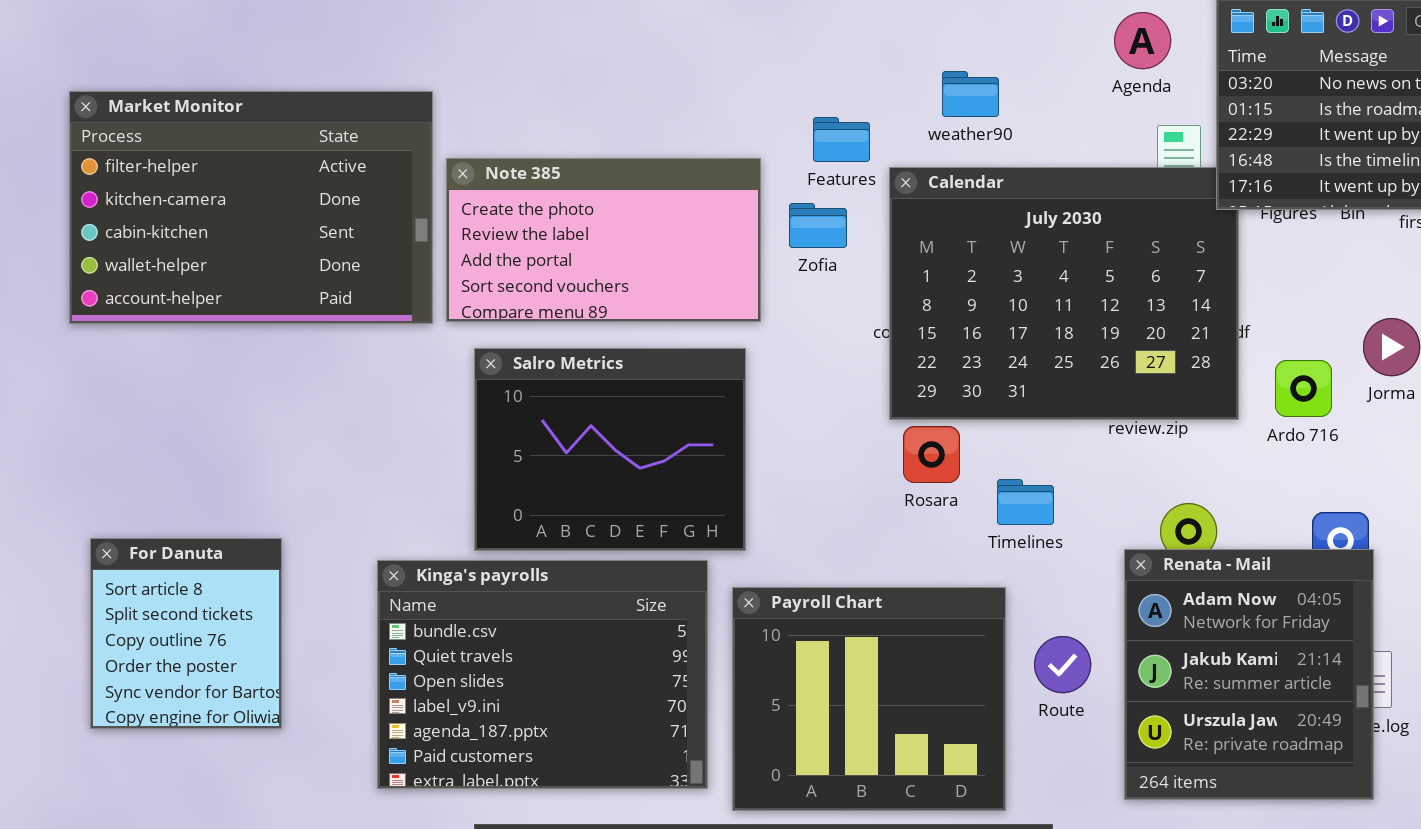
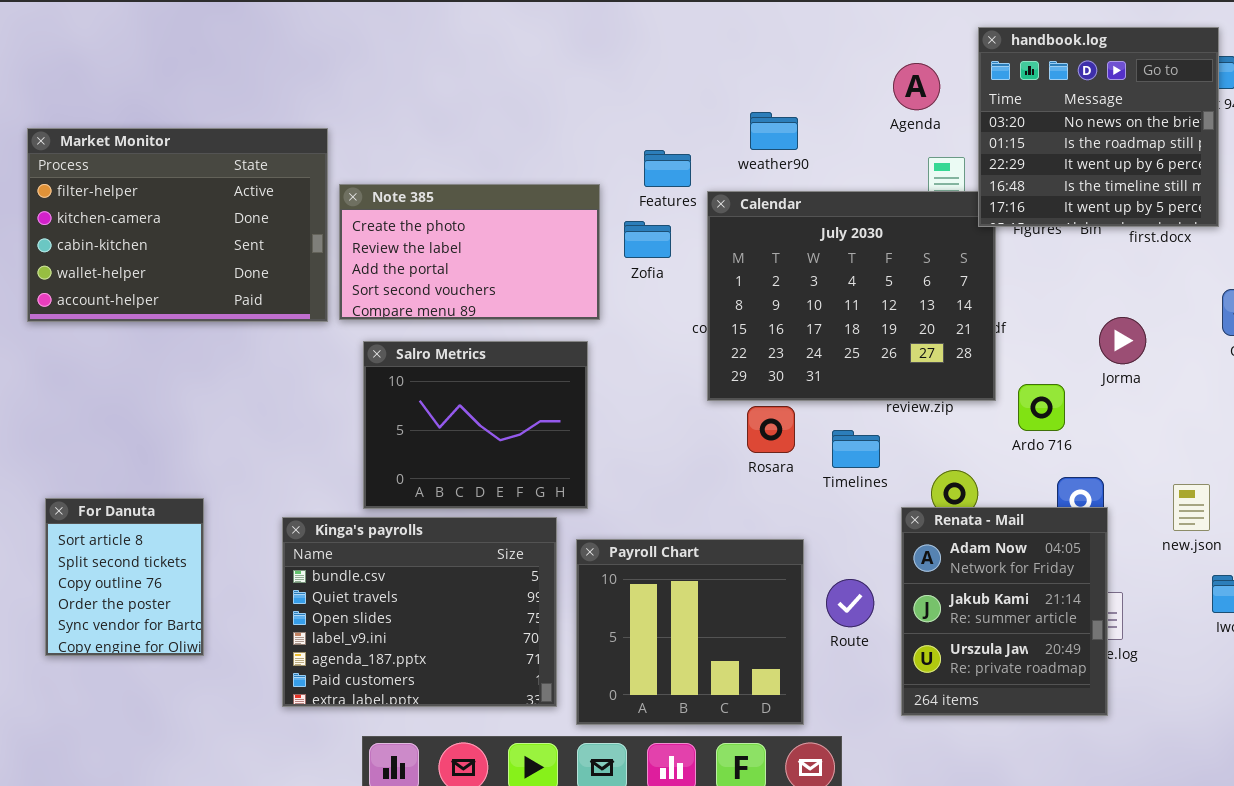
Ardo 716: [1275,360,1332,417] -> [1018,384,1065,431], moved
Rosara: [903,426,960,483] -> [747,406,795,453], moved
Timelines: [997,479,1054,525] -> [832,430,880,468], moved

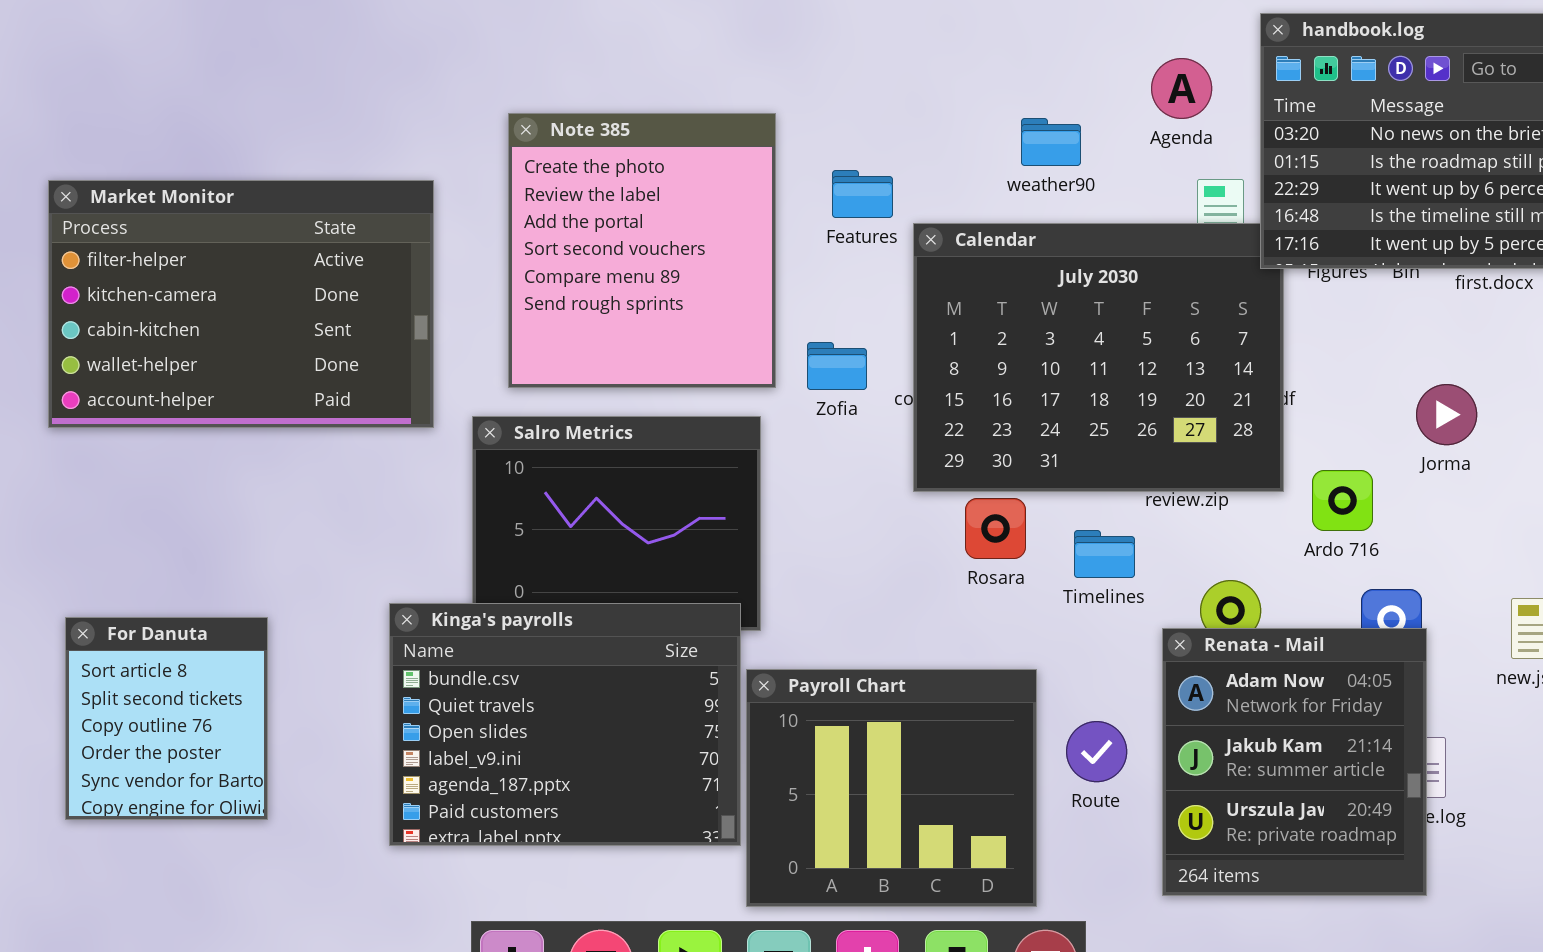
weather90: [750,112,798,150] -> [1021,118,1081,166], moved
Market Monitor: [27,128,328,322] -> [48,180,434,428], moved
Note 385: [339,184,600,320] -> [508,113,776,388], resized
Zofia: [624,221,671,258] -> [807,342,867,390], moved
Kinga's payrolls: [282,517,557,707] -> [389,603,741,846], moved

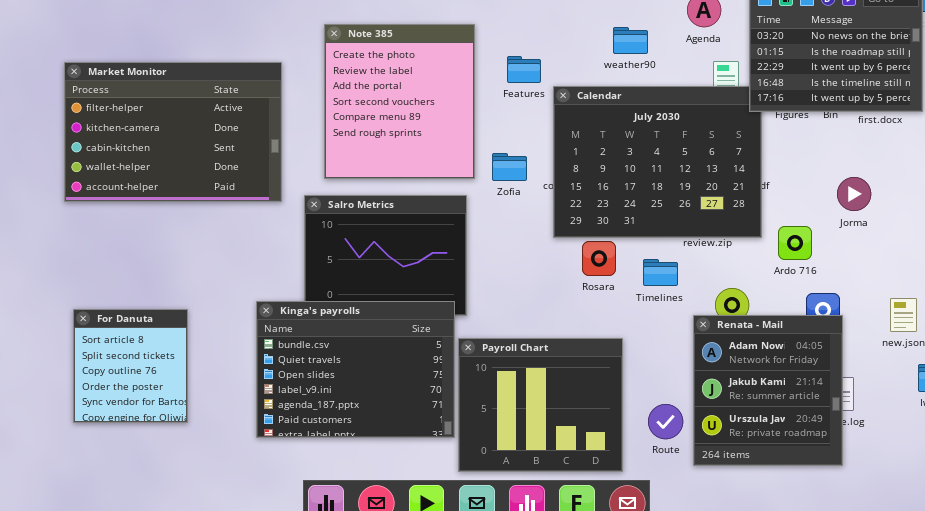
Route: [1066,721,1127,782] -> [648,404,683,439], moved

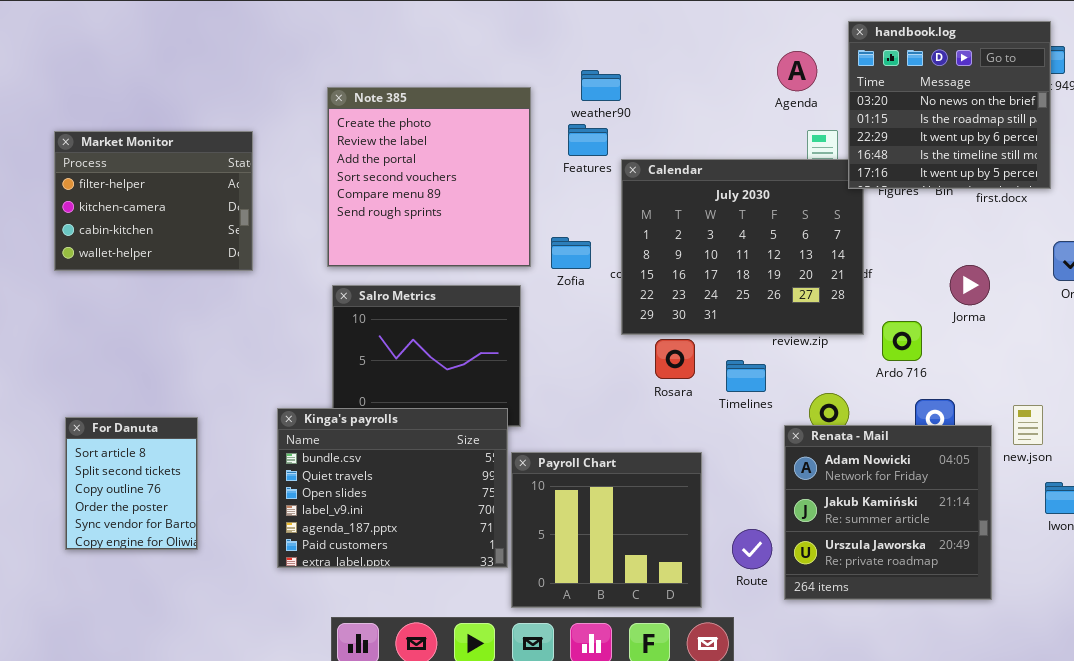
Note 385: [324,24,475,179] -> [327,87,531,267], resized
weather90: [613,27,648,54] -> [581,70,621,101], moved
Market Monitor: [64,62,282,202] -> [54,131,253,271], resized
Renata - Mail: [693,315,843,466] -> [784,425,992,600], resized

